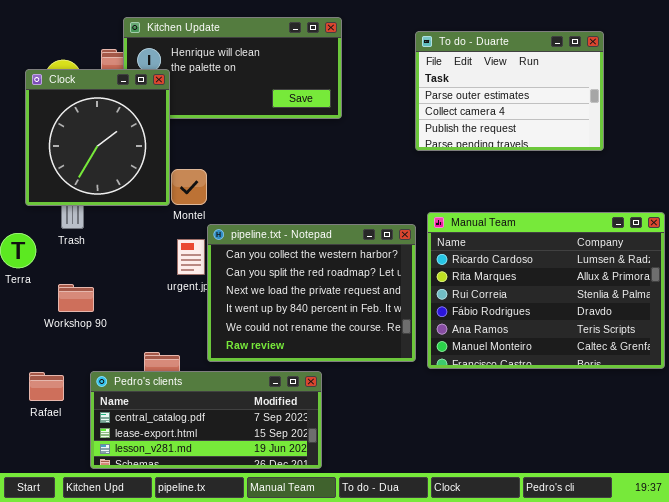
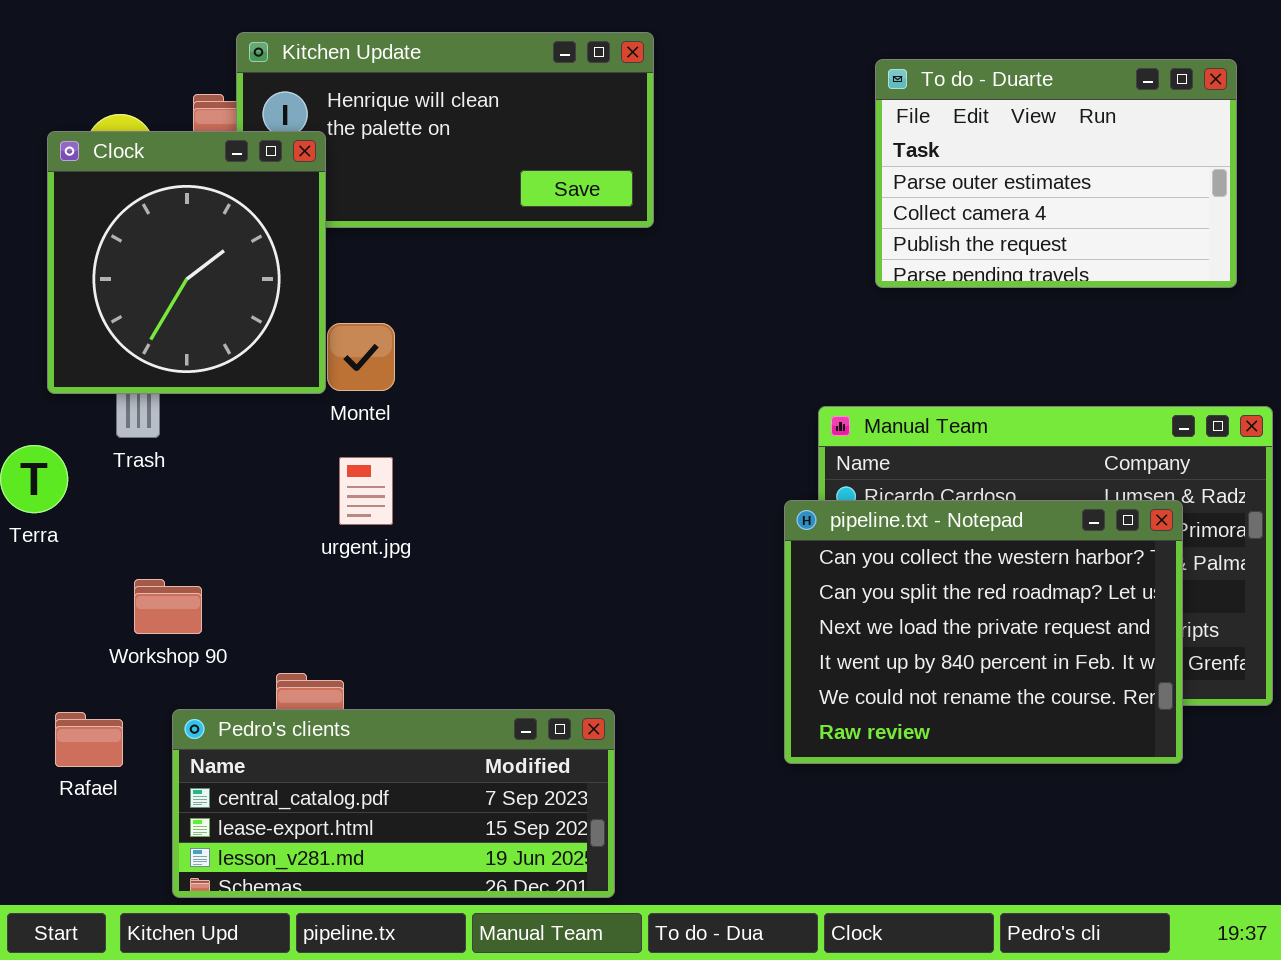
To do - Duarte: [415,31,604,151] -> [875,59,1237,288], moved
pipeline.txt - Notepad: [207,224,416,362] -> [784,500,1183,764], moved
Workshop 90: [58,284,94,312] -> [134,579,202,634], moved

